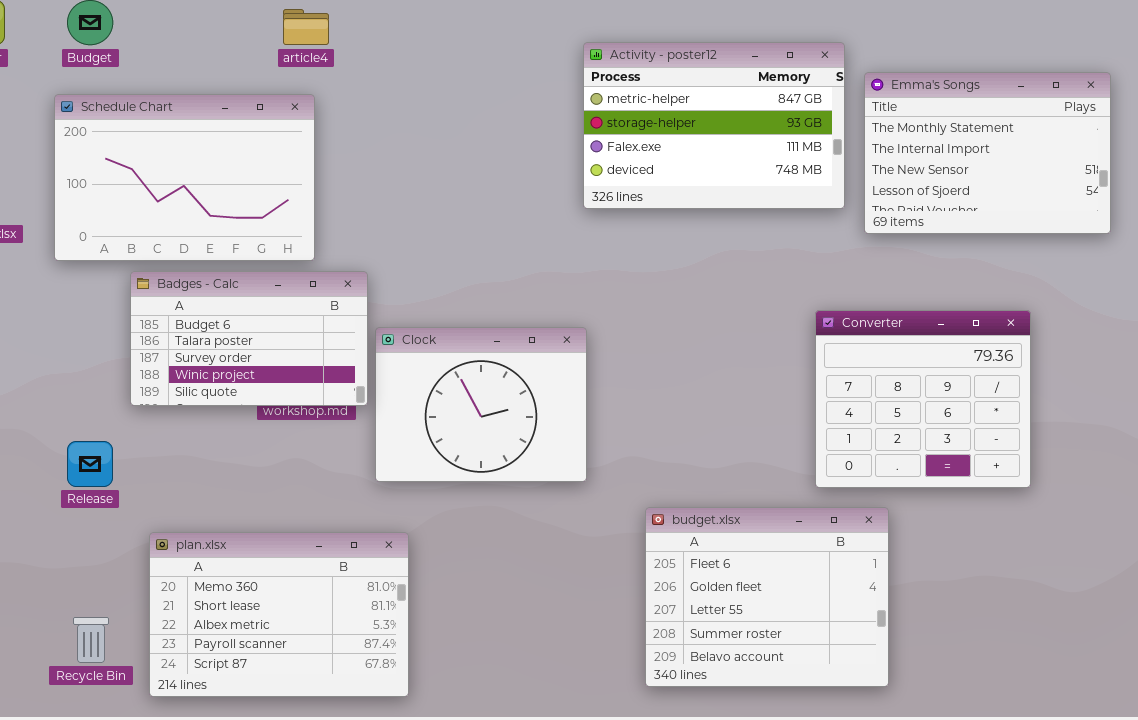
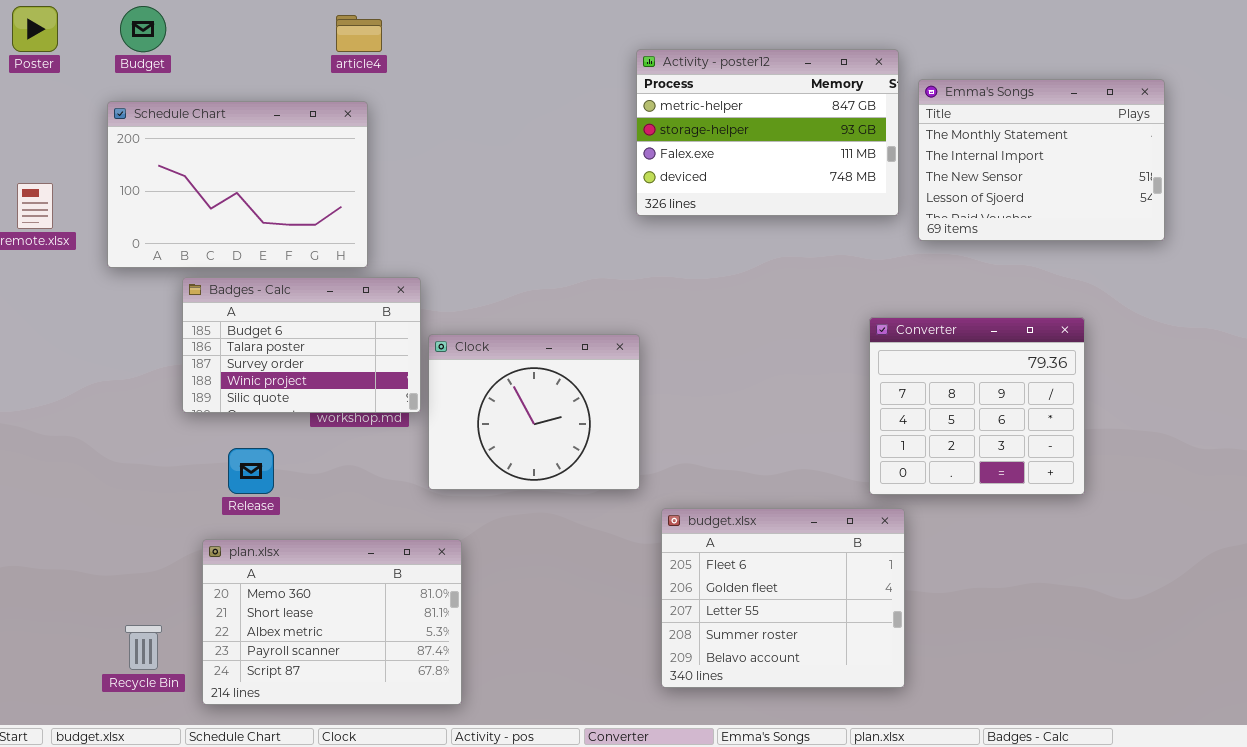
Release: [67,441,113,487] -> [228,448,274,494], moved
budget.xlsx: [645,507,889,687] -> [661,508,905,688], moved

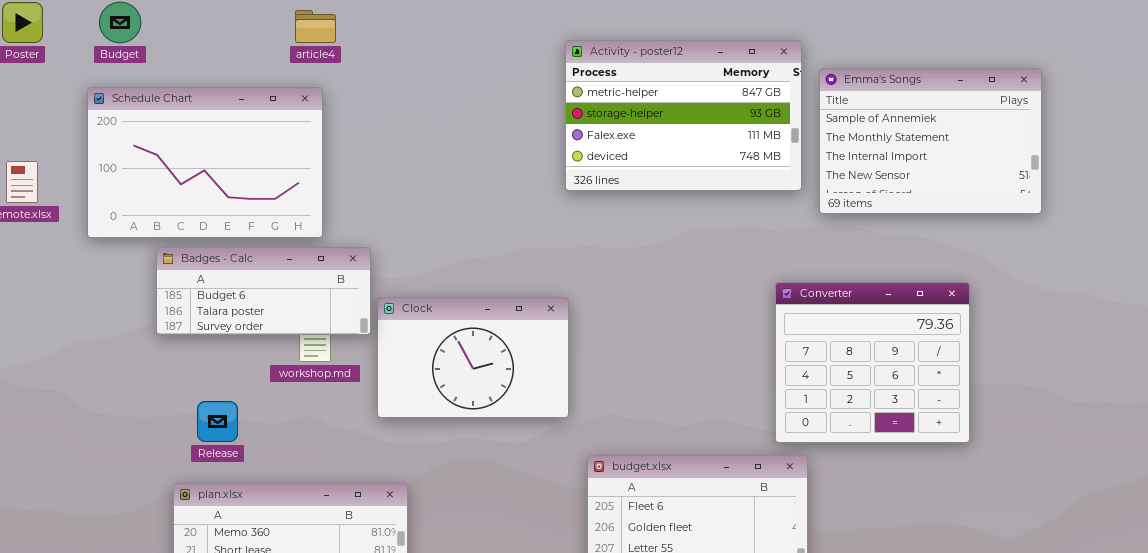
Emma's Songs: [918,79,1165,241] -> [819,68,1042,214], scrolled up 1 row
Badges - Calc: [182,277,421,413] -> [156,247,371,335], resized
Clock: [428,334,640,490] -> [377,297,569,418], resized

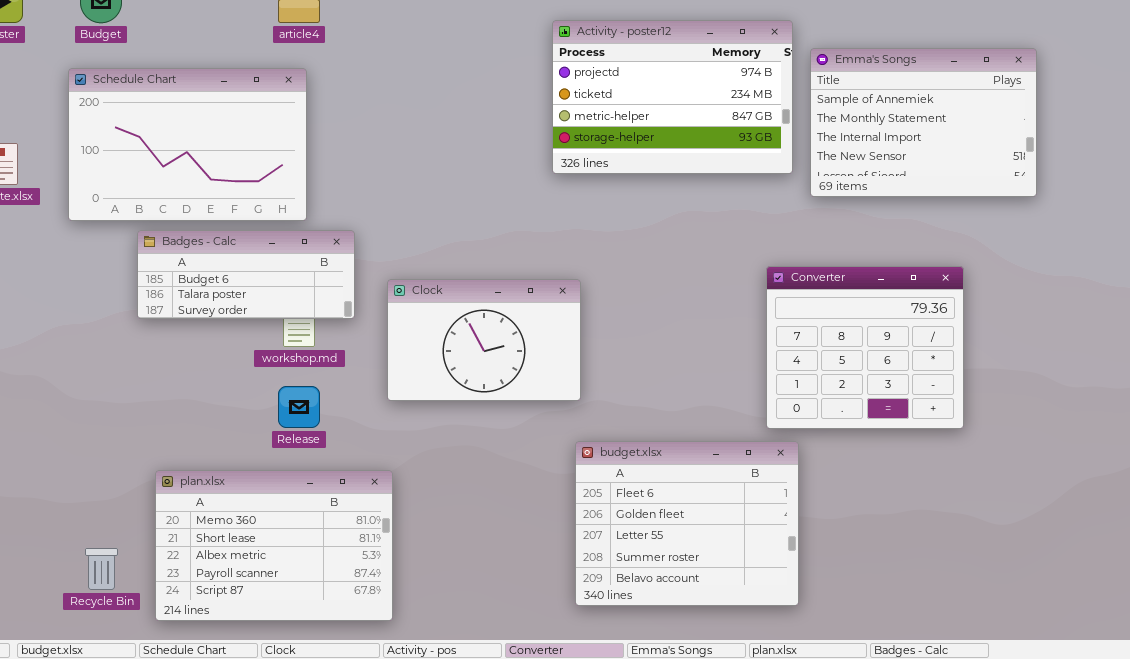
Activity - poster12: [565,40,802,191] -> [552,20,793,174], scrolled up 2 rows
Clock: [377,297,569,418] -> [387,279,581,401], moved
Release: [197,401,238,442] -> [278,386,320,428], moved

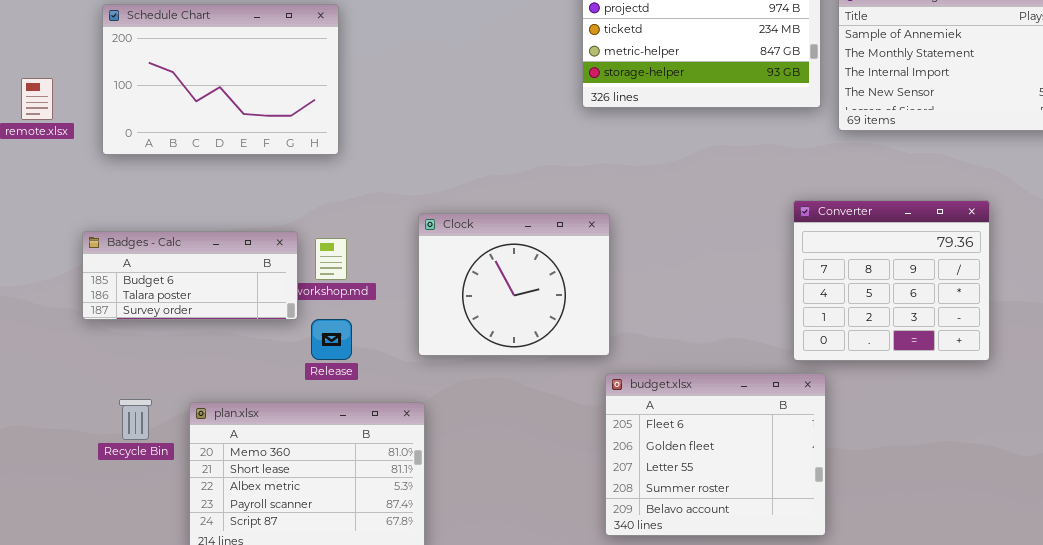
Badges - Calc: [137,230,355,319] -> [82,231,298,320], moved
Clock: [387,279,581,401] -> [418,213,610,356], resized
Recycle Bin: [85,548,118,590] -> [119,399,152,440], moved

